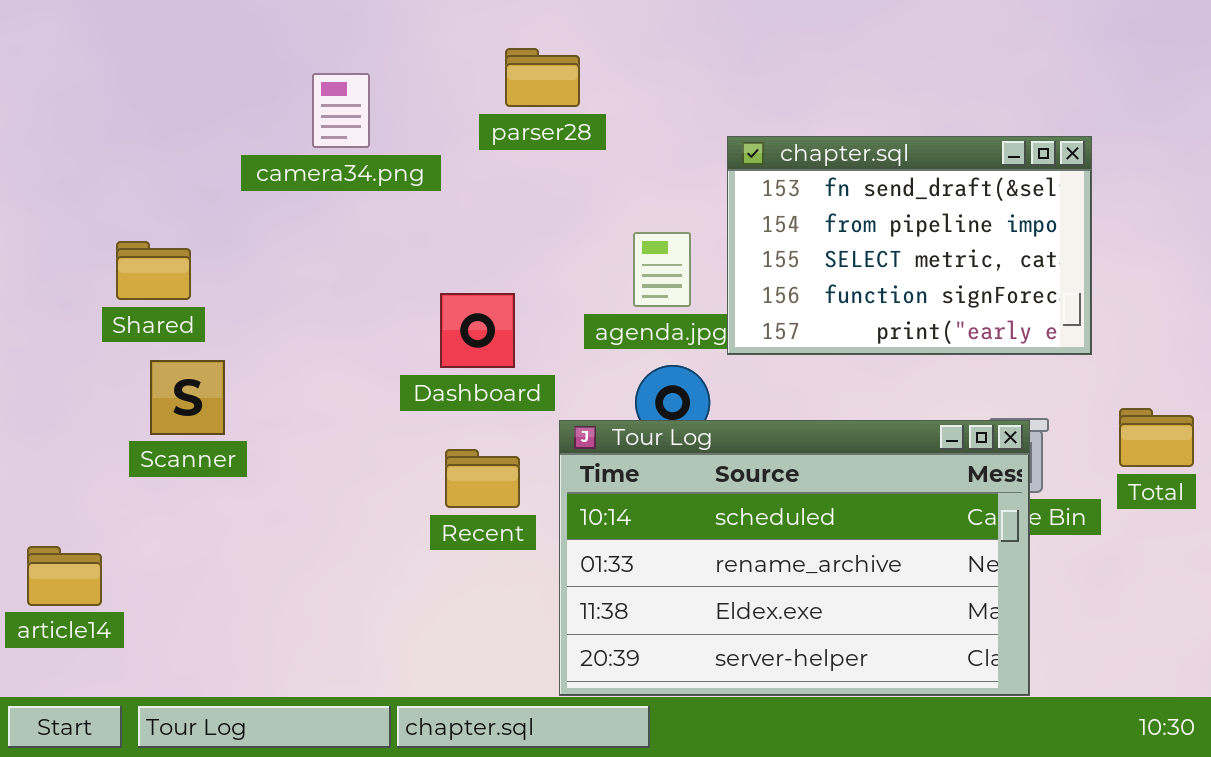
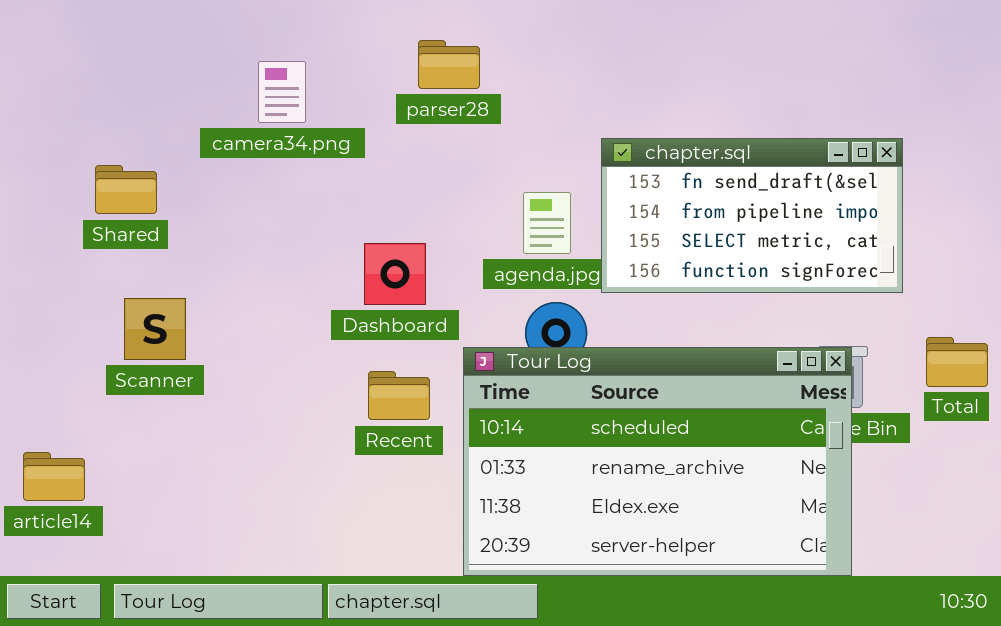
chapter.sql: [727,136,1092,355] -> [601,138,903,293], resized
Shared: [116,241,191,300] -> [95,165,157,214], moved

